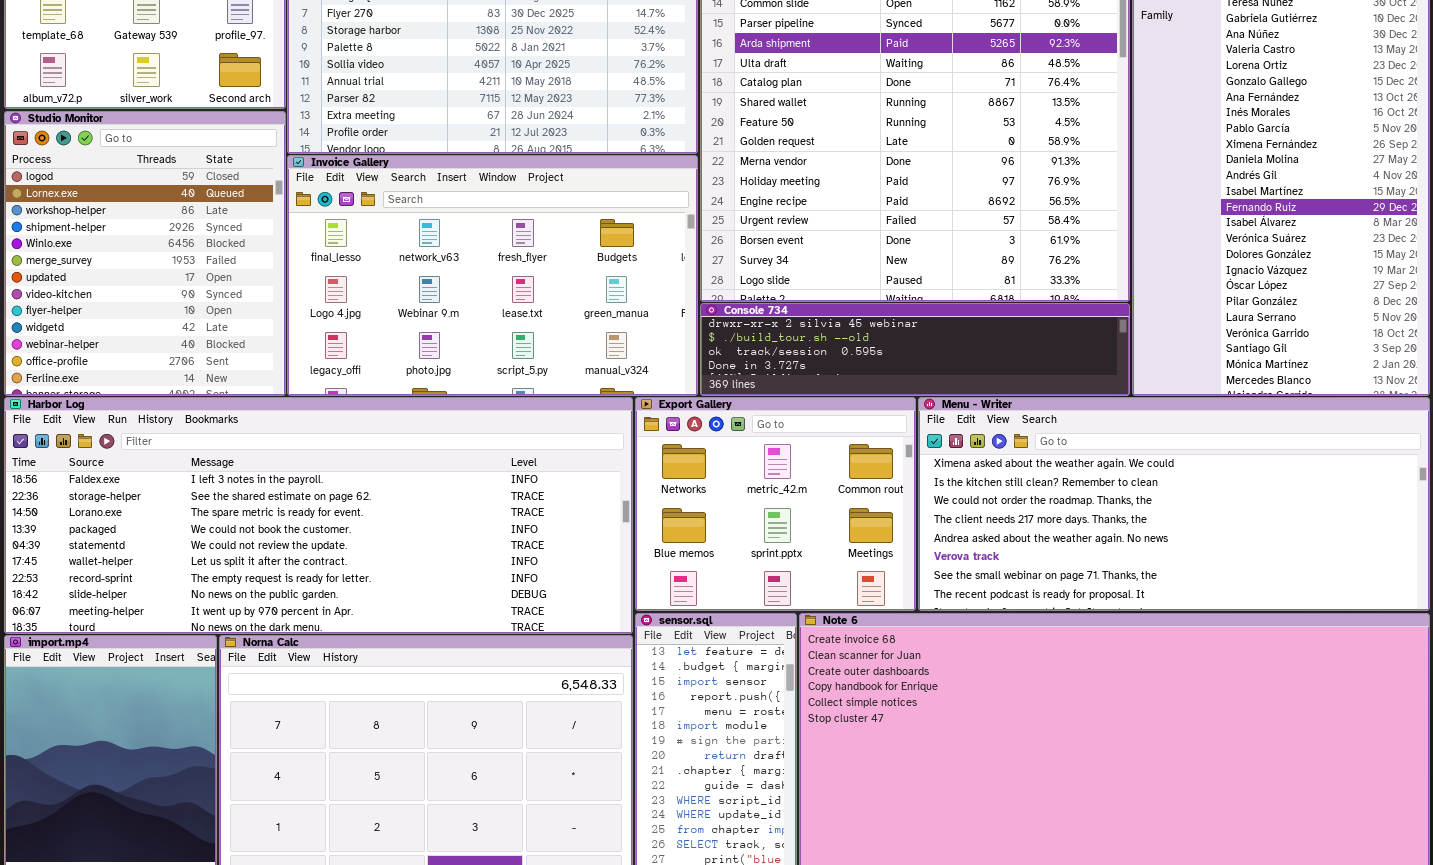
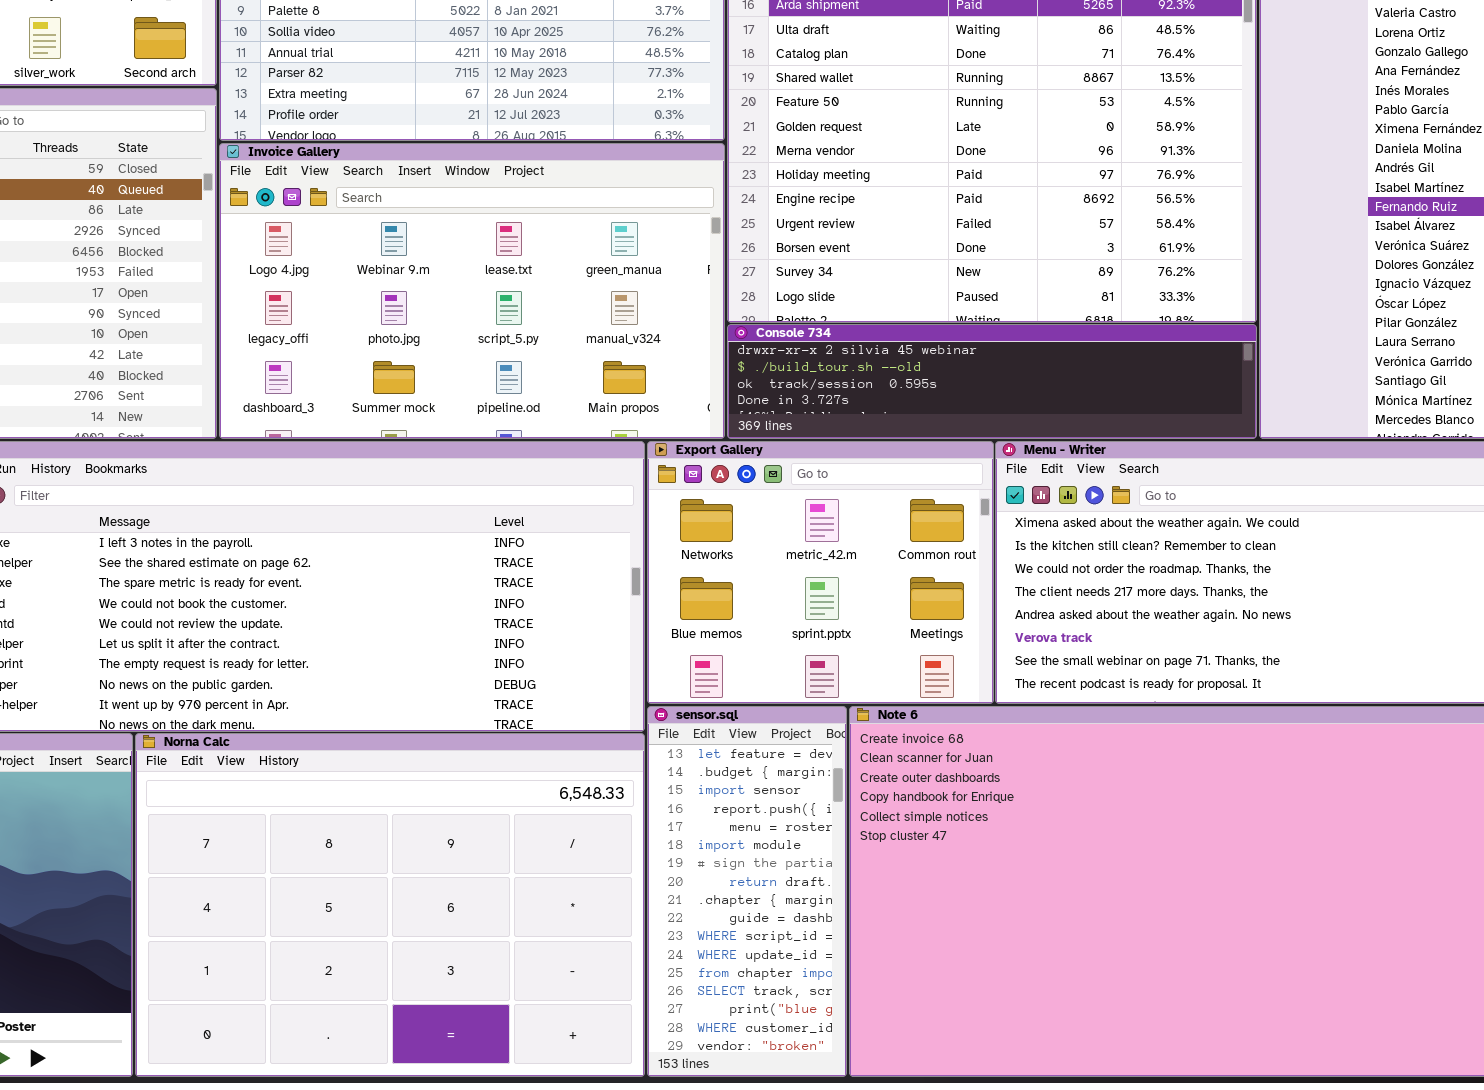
Invoice Gallery: [287,155,698,396] -> [219,143,725,439], scrolled down 1 row

